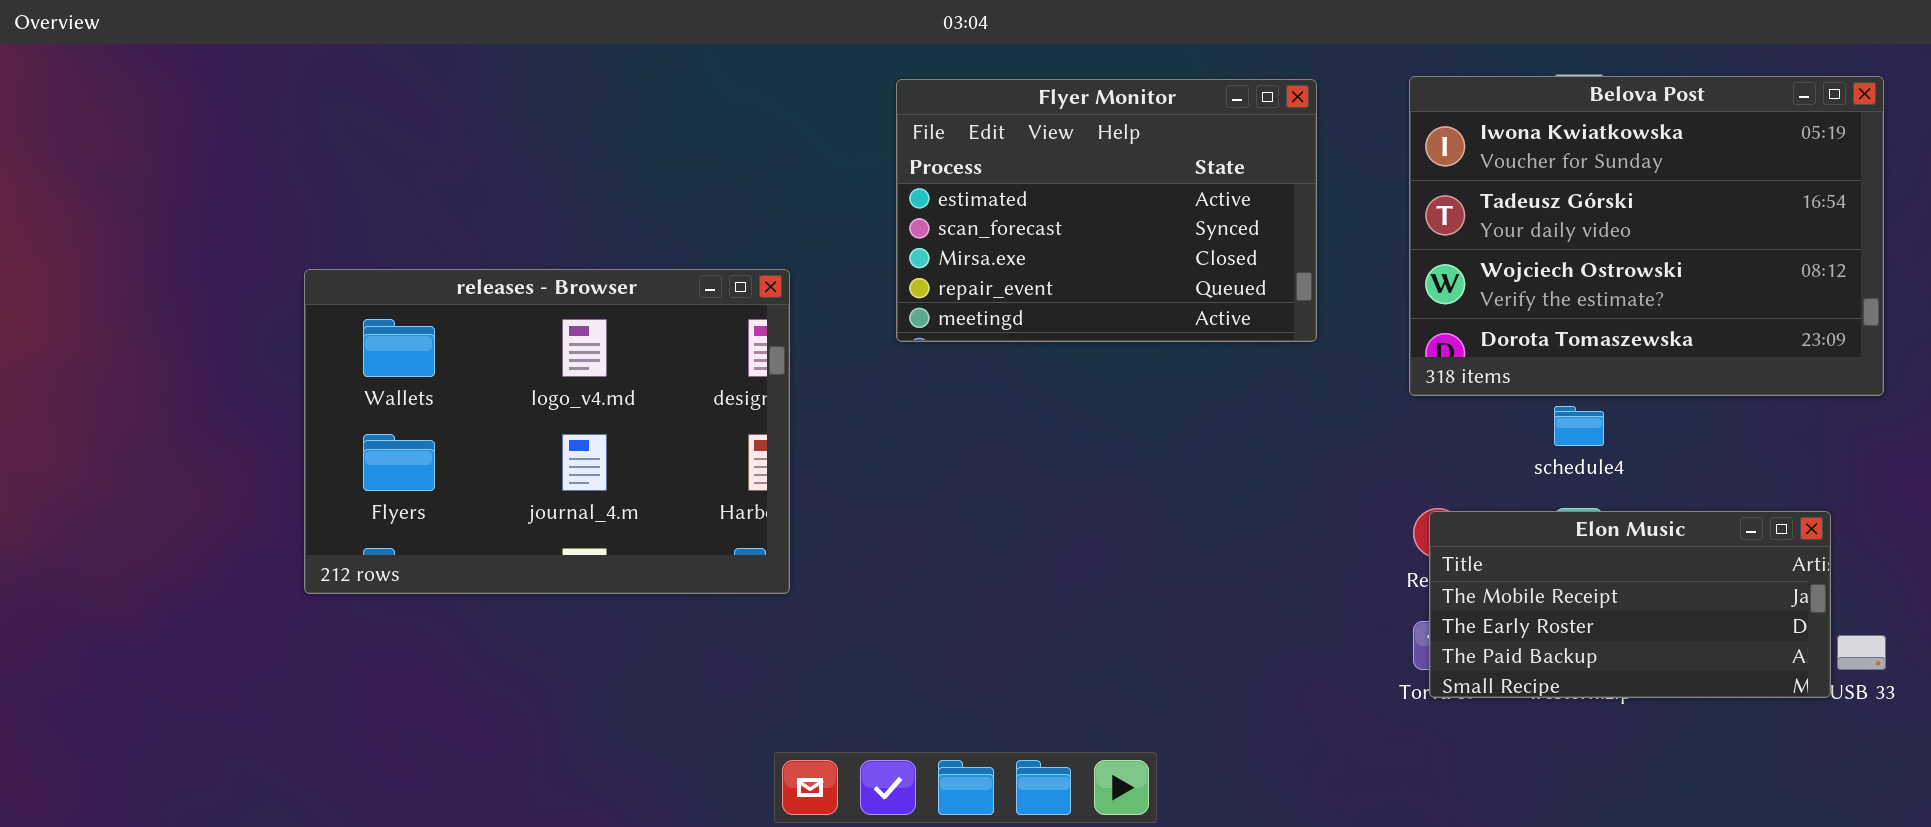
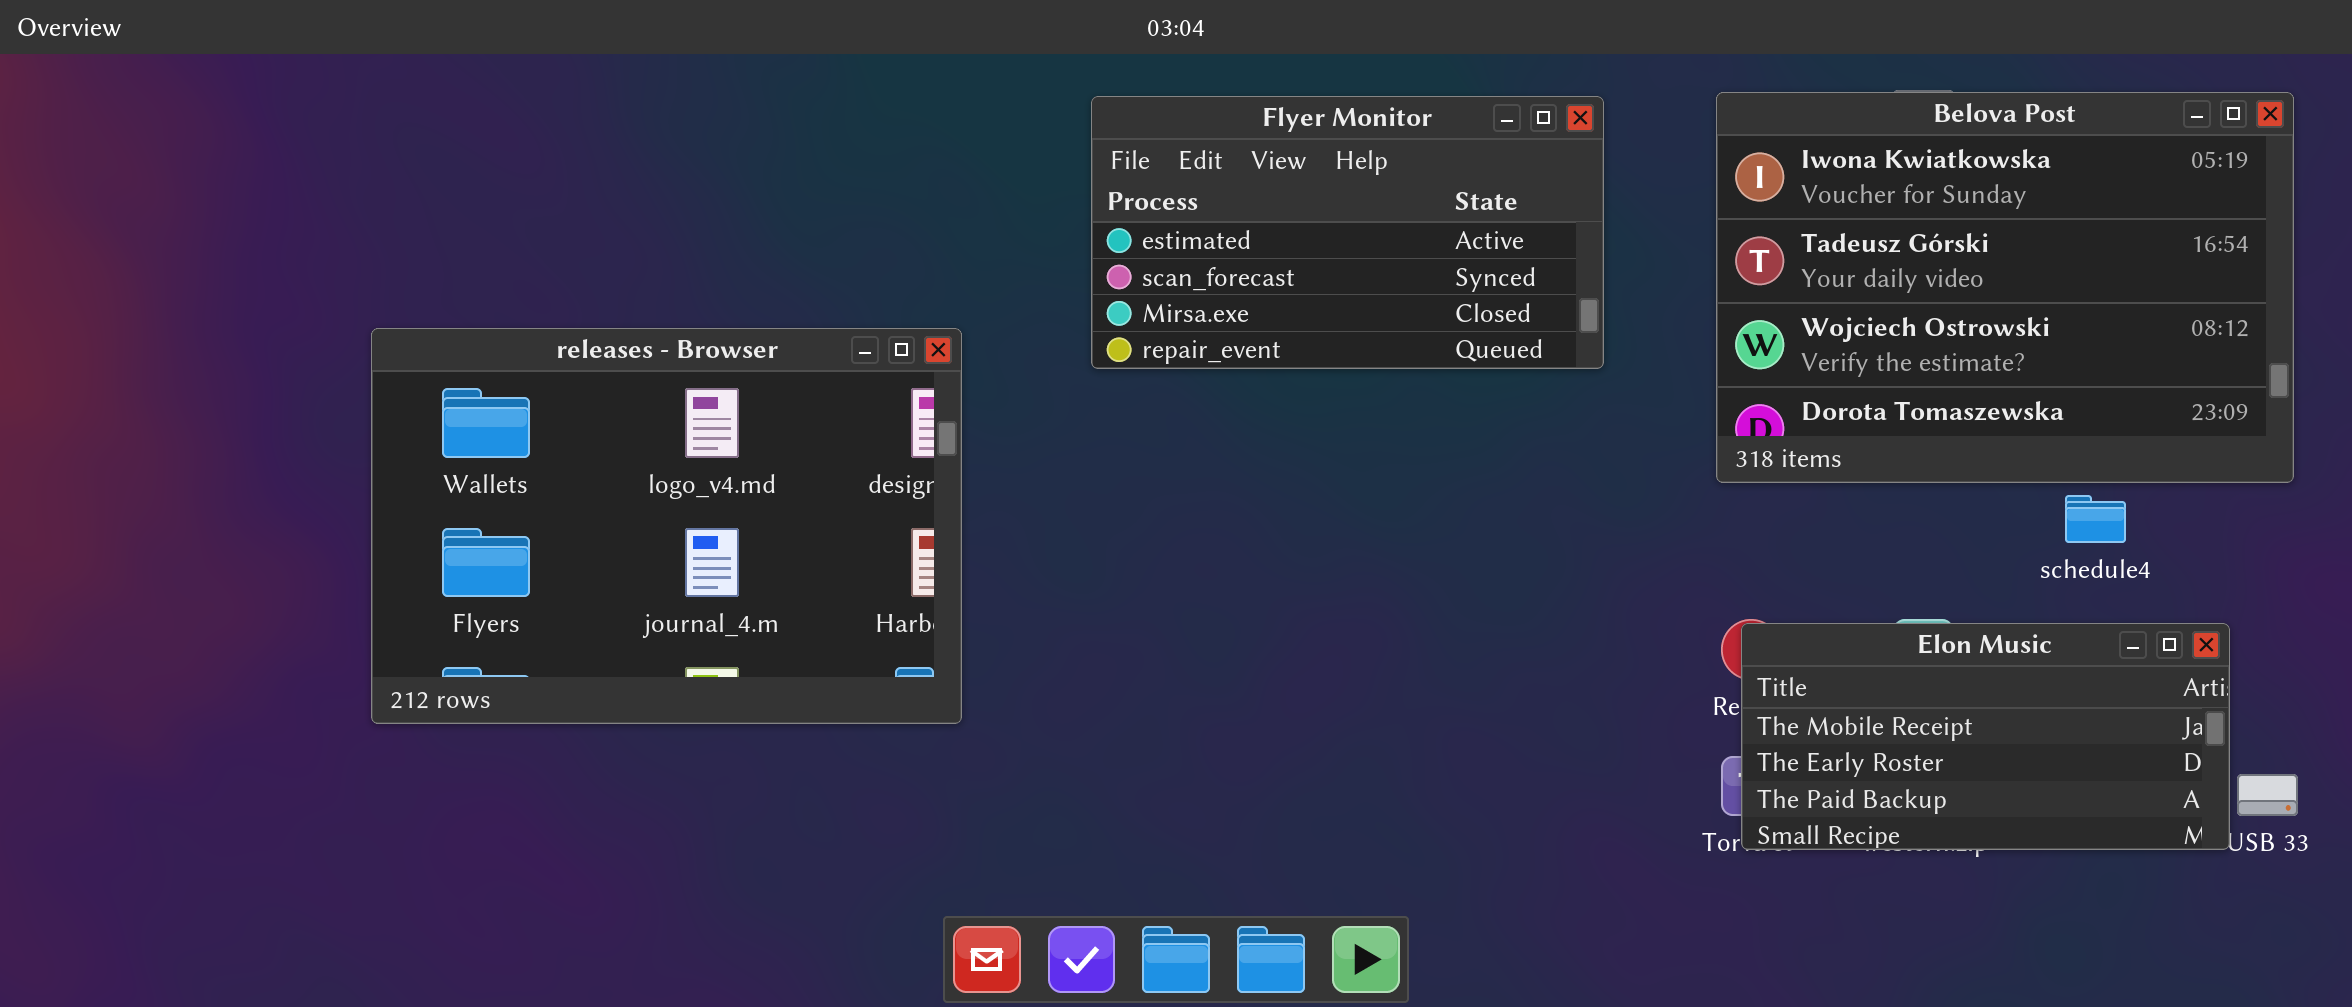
Flyer Monitor: [896,79,1317,342] -> [1091,96,1604,369], resized
schedule4: [1554,406,1604,446] -> [2065,495,2126,543], moved

